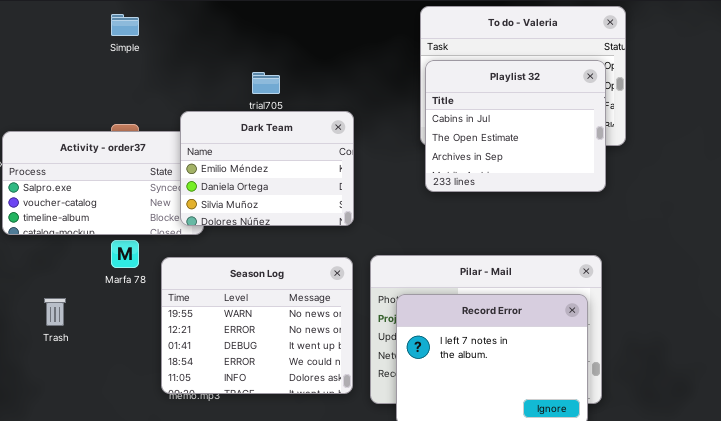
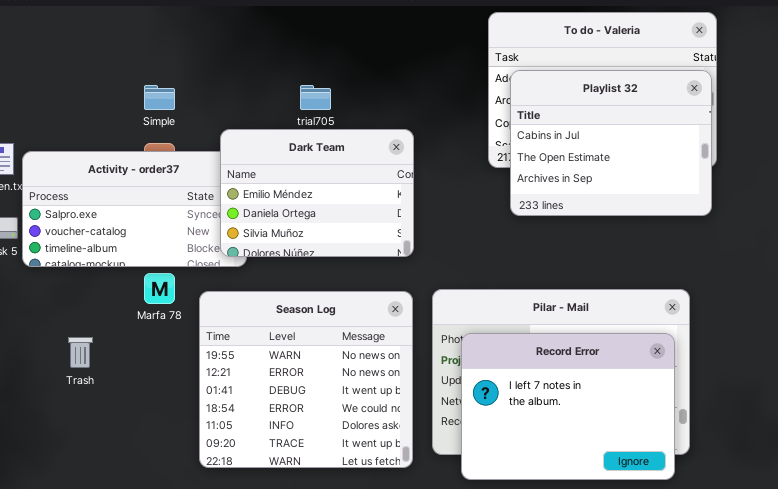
Simple: [111,14,139,36] -> [144,85,175,110], moved
Playlist 32: [425,60,606,192] -> [510,70,712,216], moved
Season Log: [161,257,353,394] -> [199,291,413,468], resized

